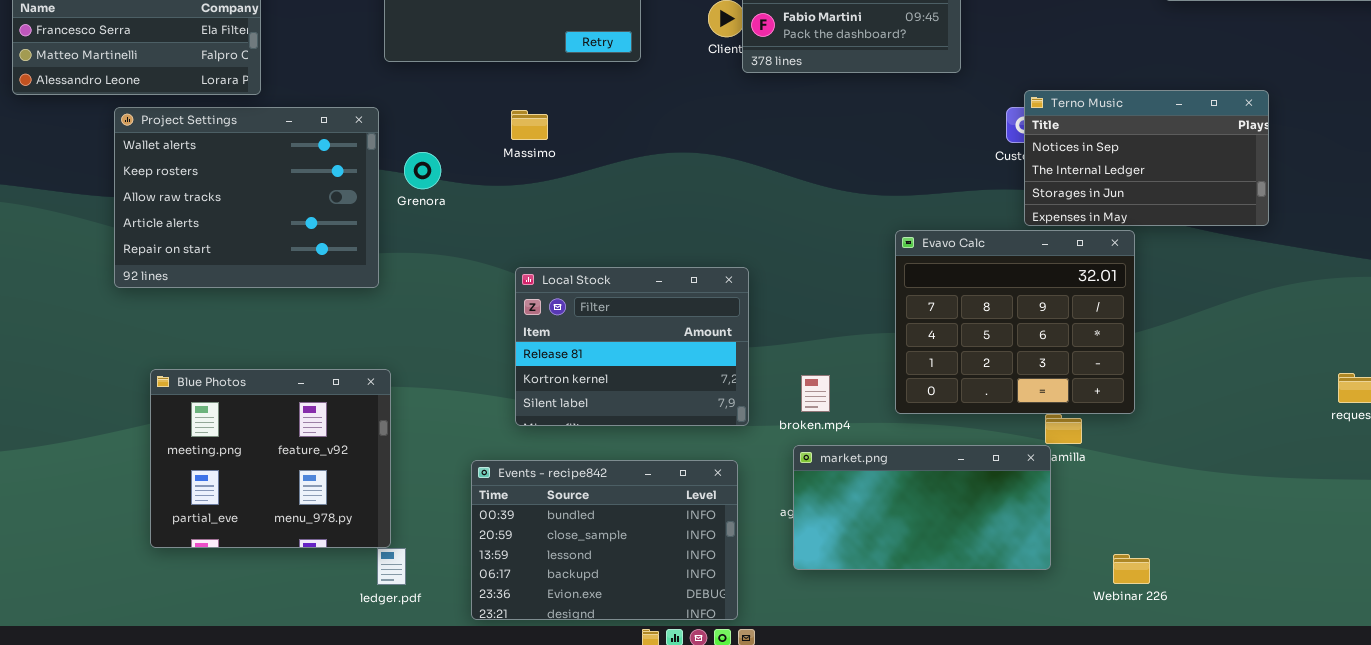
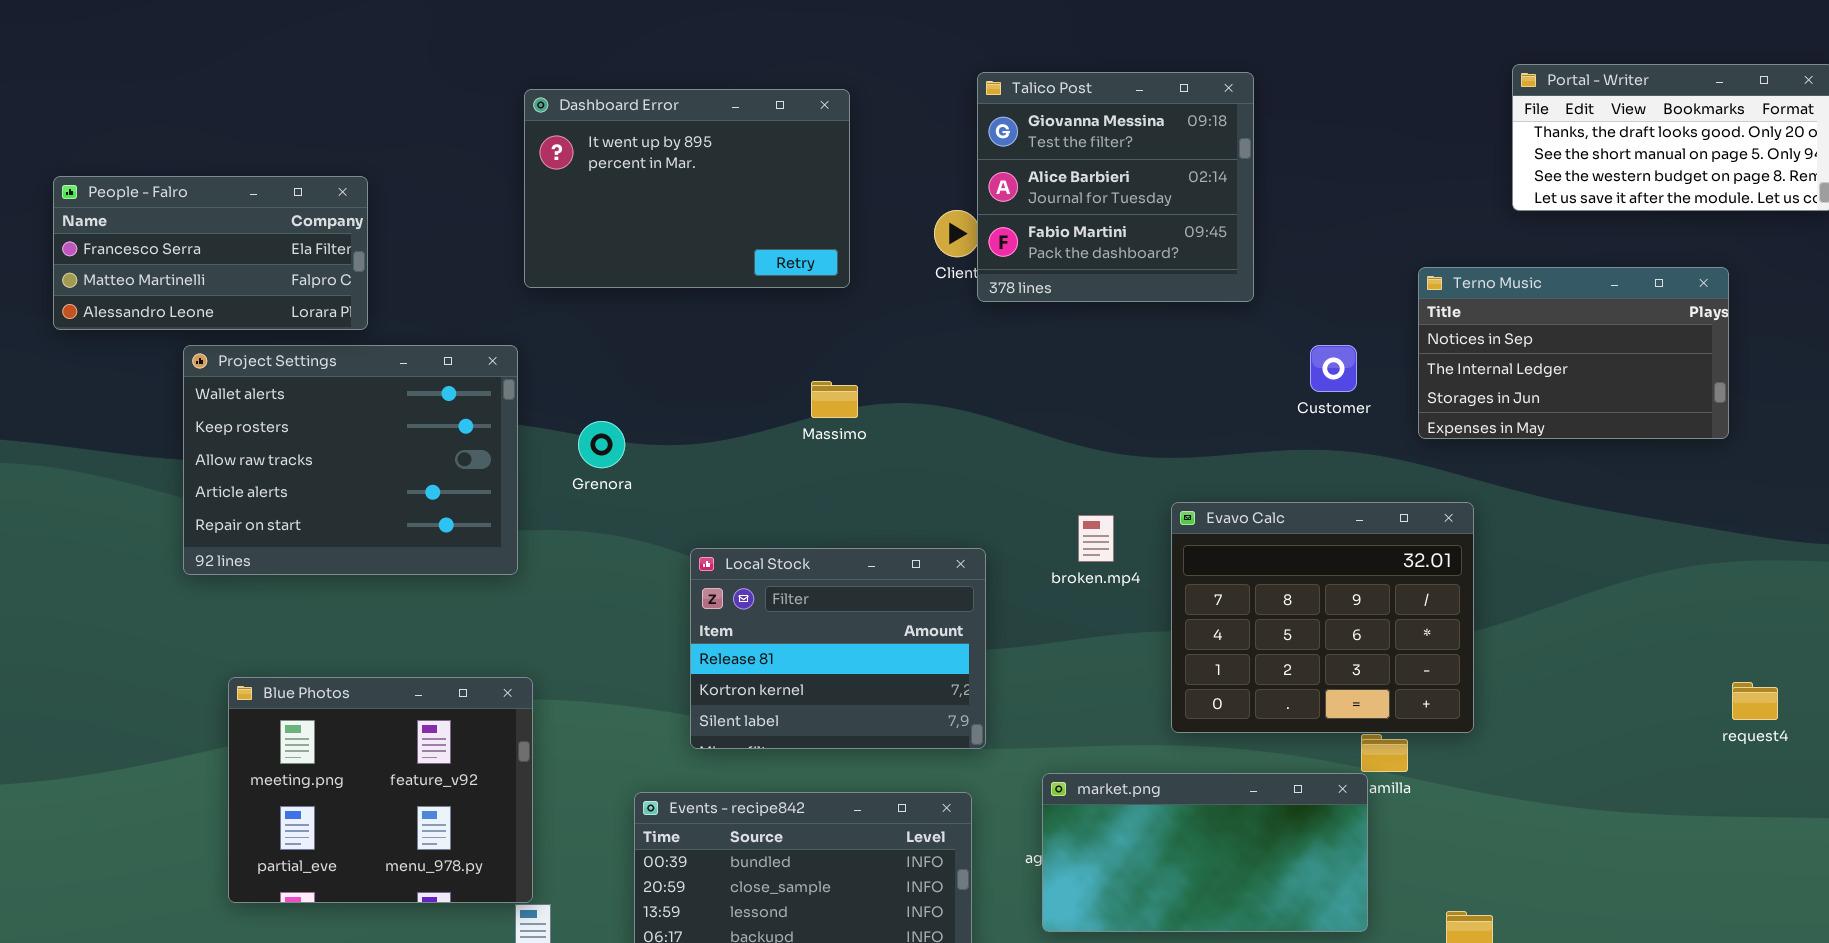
Terno Music: [1024,90,1269,226] -> [1418,267,1729,439], moved
Massimo: [511,110,548,140] -> [811,381,858,418], moved
Grenora: [404,152,441,189] -> [578,421,625,468], moved
broken.mp4: [801,375,830,412] -> [1078,515,1114,562], moved

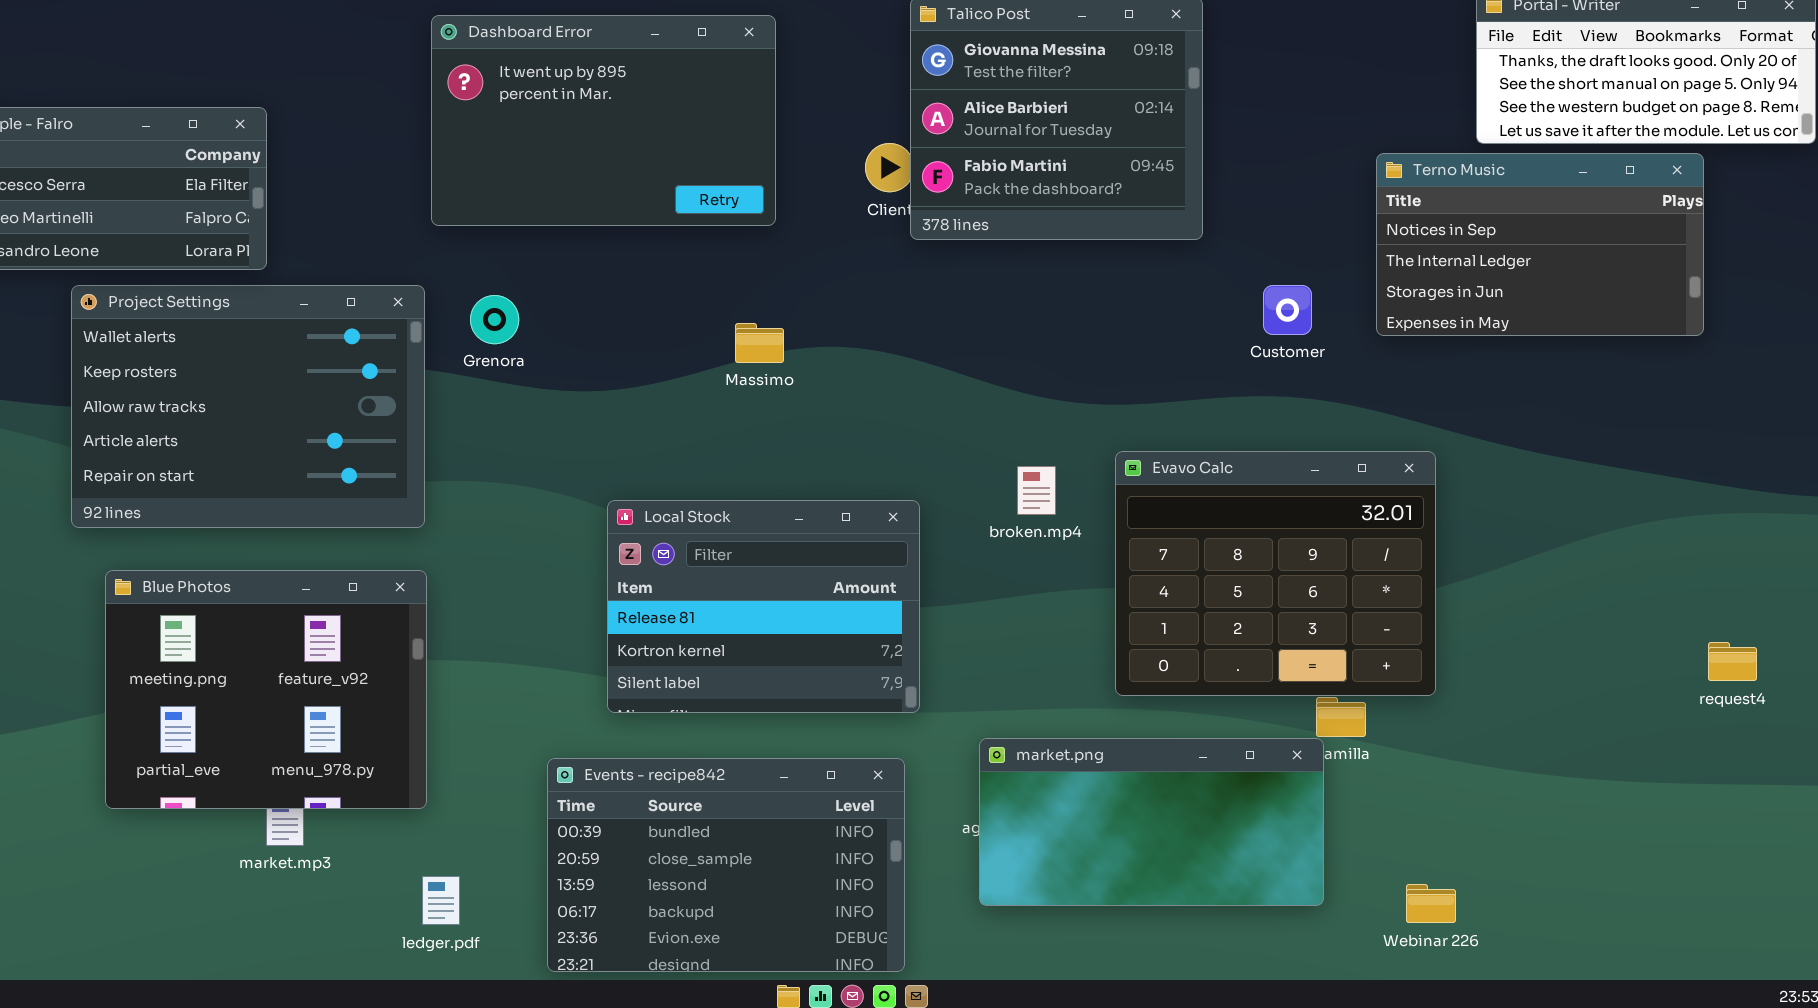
Terno Music: [1418,267,1729,439] -> [1376,153,1704,336], moved
Grenora: [578,421,625,468] -> [470,295,519,344], moved
Blue Photos: [228,677,533,903] -> [105,570,427,809], moved

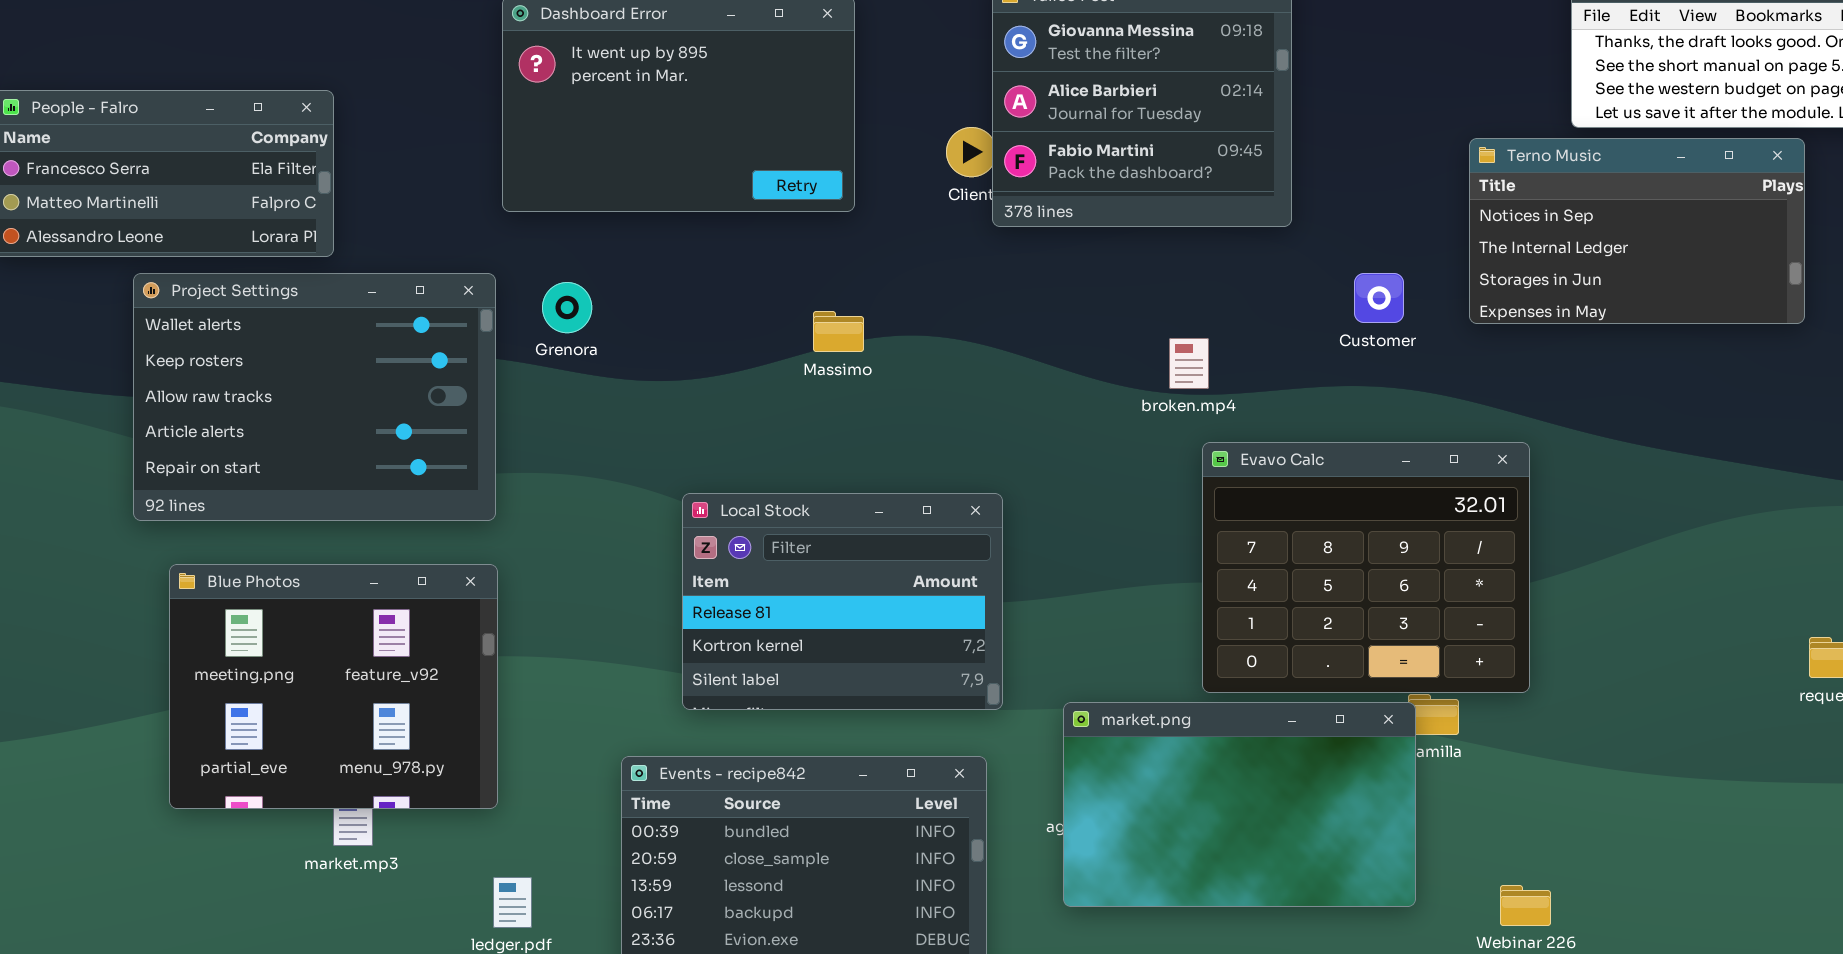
broken.mp4: [1017,466,1056,515] -> [1169,338,1209,389], moved
market.png: [979,738,1324,906] -> [1063,702,1416,907], resized

